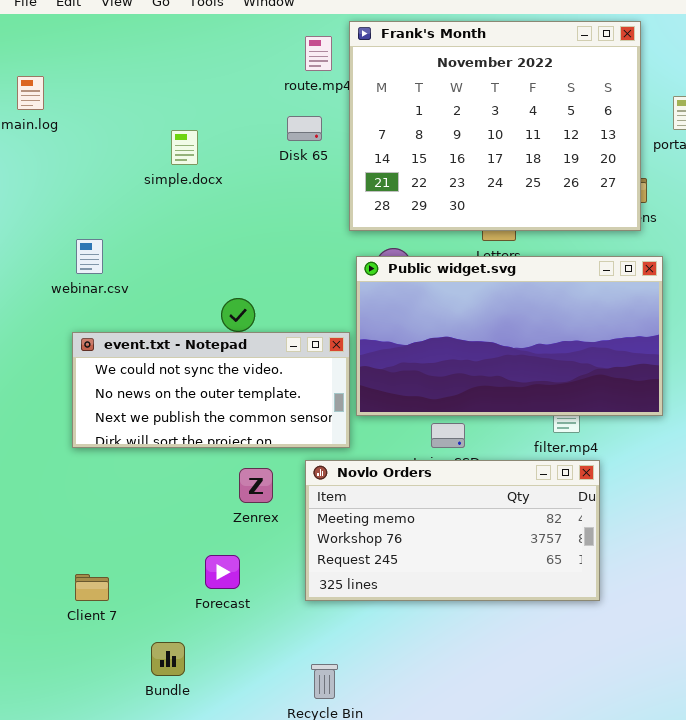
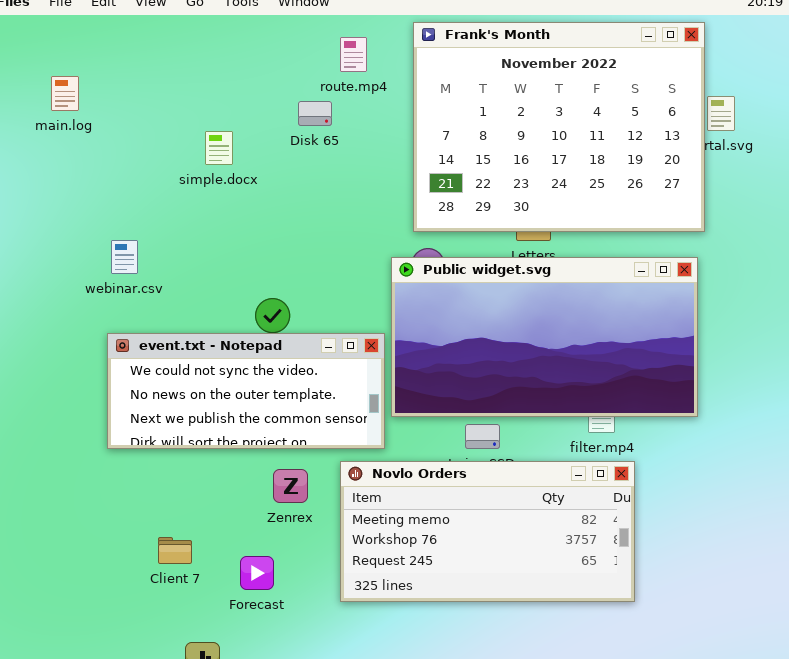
Frank's Month: [349,21,641,231] -> [413,22,705,232], moved
Disk 65: [287,116,322,141] -> [298,101,332,126], moved
Client 7: [75,574,109,601] -> [158,537,192,564], moved

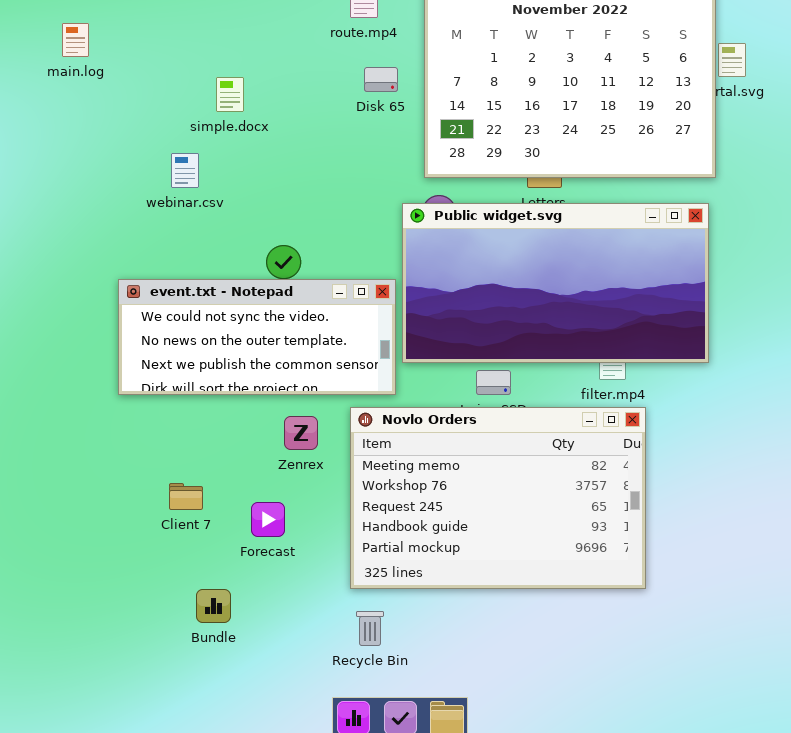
Disk 65: [298,101,332,126] -> [364,67,398,92], moved
webinar.csv: [111,240,138,274] -> [171,153,199,188], moved
Novlo Orders: [340,461,635,602] -> [350,407,646,589], resized

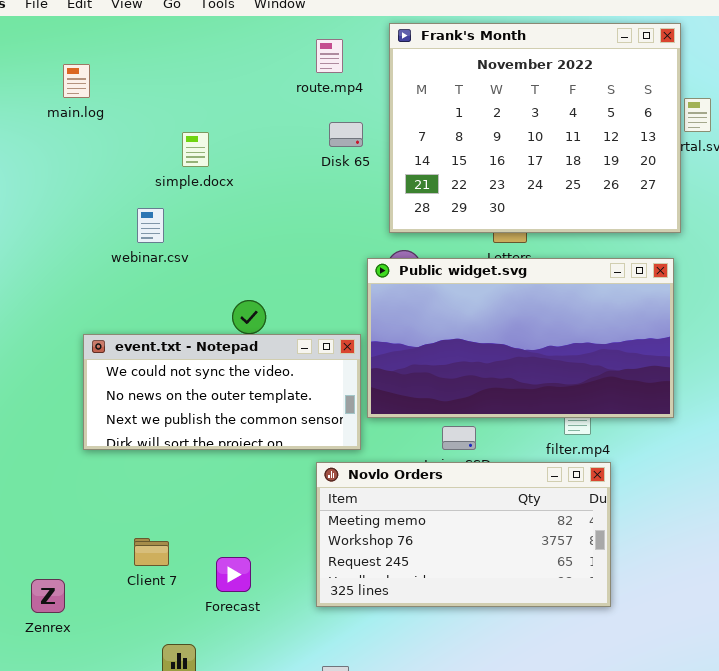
main.log: [62,23,89,57] -> [63,64,90,98], moved
Novlo Orders: [350,407,646,589] -> [316,462,611,607], resized
Zenrex: [284,416,318,450] -> [31,579,65,613], moved

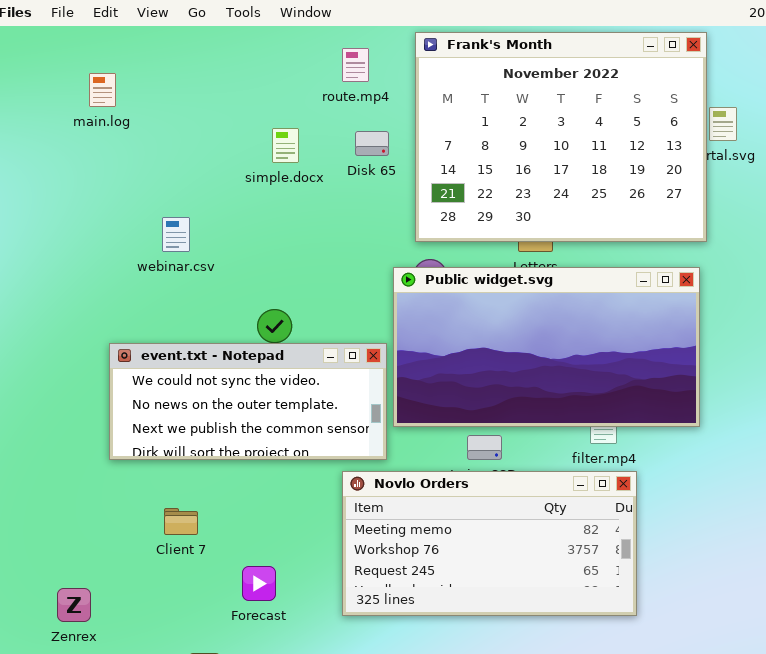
simple.docx: [182,132,209,167] -> [272,128,299,163], moved
Client 7: [134,538,169,566] -> [164,508,198,535], moved

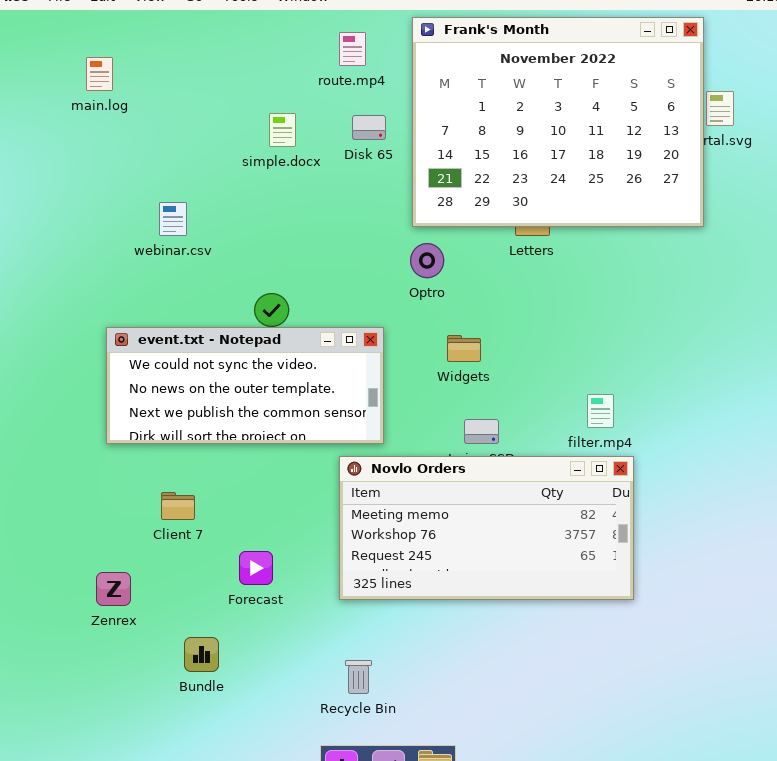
Public widget.svg: [393,267,700,427] -> none, closed
Zenrex: [57,588,91,622] -> [96,572,131,606], moved

